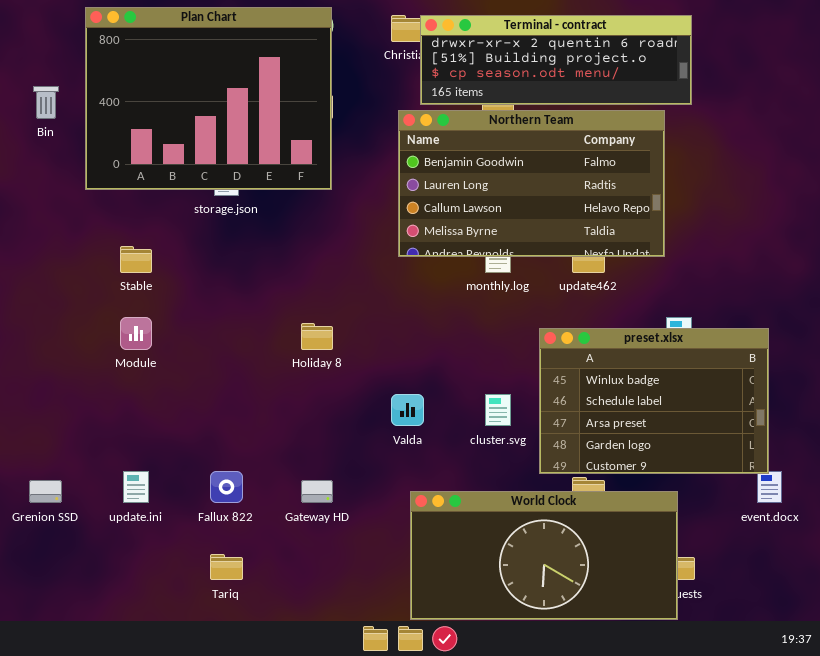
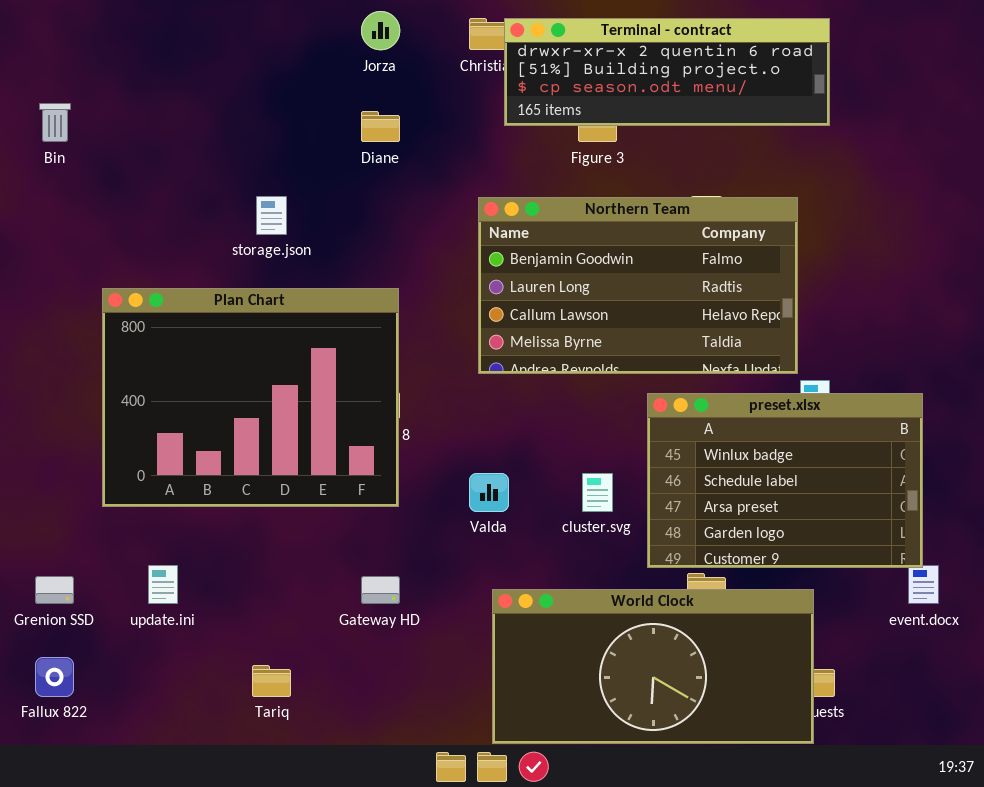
Plan Chart: [85,7,332,190] -> [102,288,399,507], moved
Northern Team: [398,110,665,257] -> [478,197,798,374], moved
Fallux 822: [210,471,243,503] -> [35,657,74,697], moved

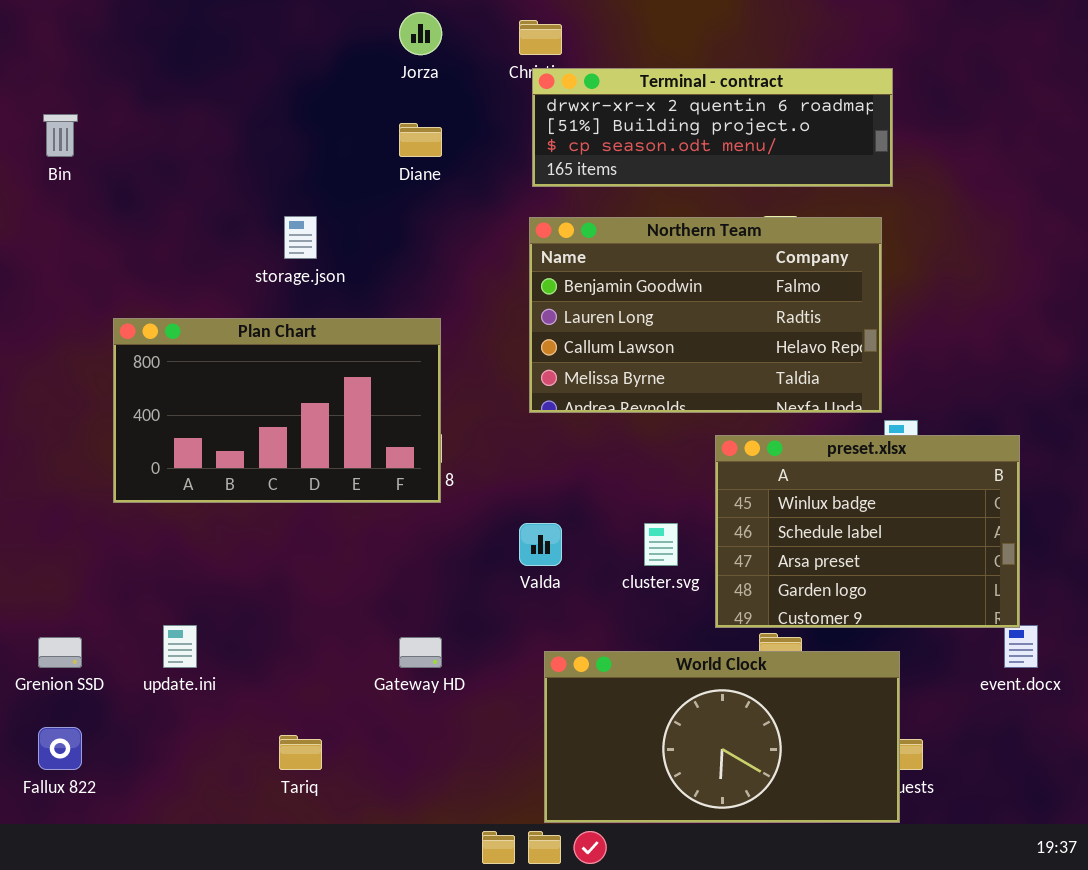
Terminal - contract: [504,18,830,126] -> [532,68,893,187], moved
Plan Chart: [102,288,399,507] -> [113,318,441,503], resized

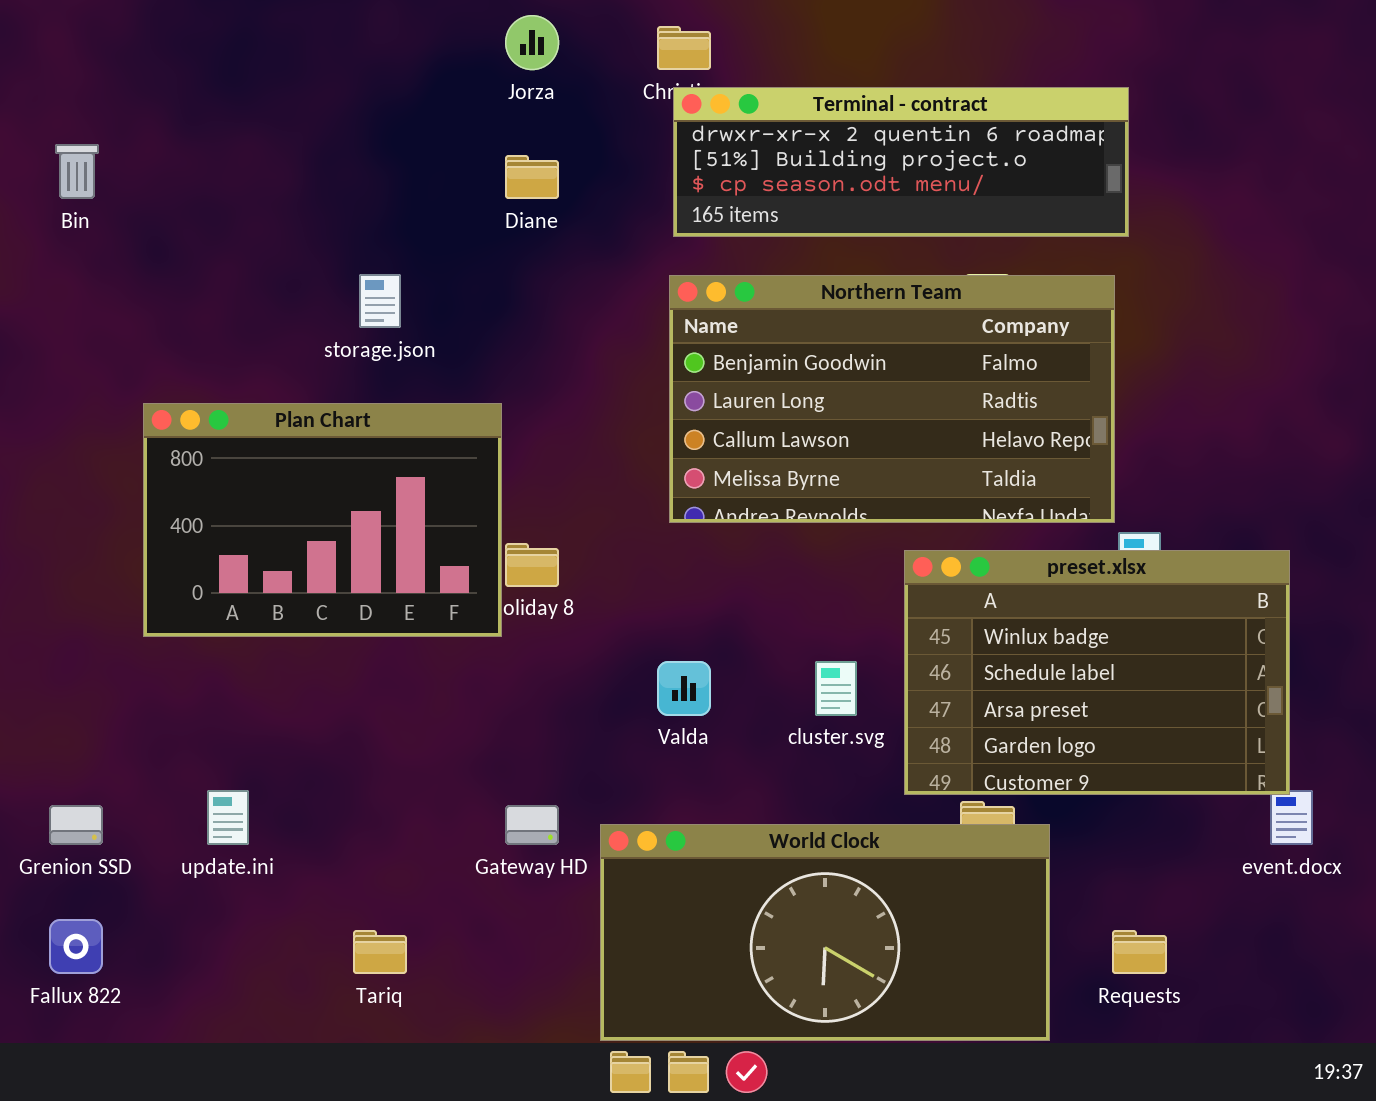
Plan Chart: [113,318,441,503] -> [143,403,502,637], resized
World Clock: [544,651,900,823] -> [600,824,1050,1041], moved

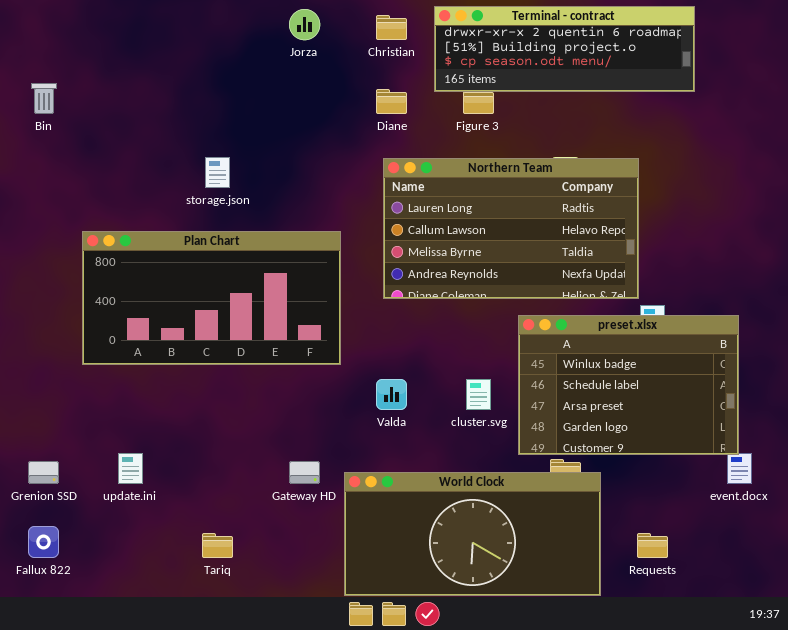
Terminal - contract: [673,87,1129,237] -> [434,6,695,92], moved
Diane: [505,155,559,199] -> [376,89,407,114], moved
Northern Team: [669,275,1115,523] -> [383,158,639,299], scrolled down 1 row
Plan Chart: [143,403,502,637] -> [82,231,341,365], resized

